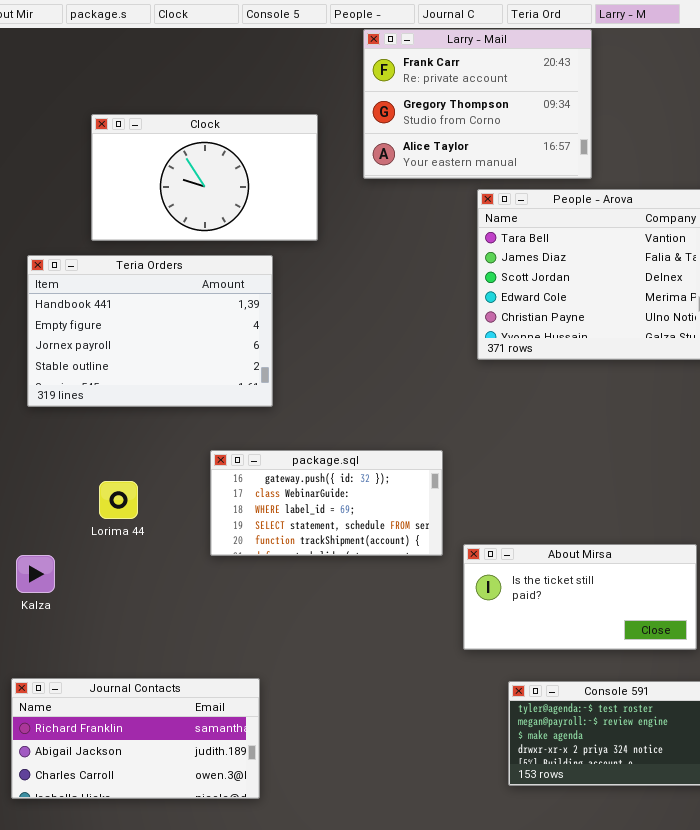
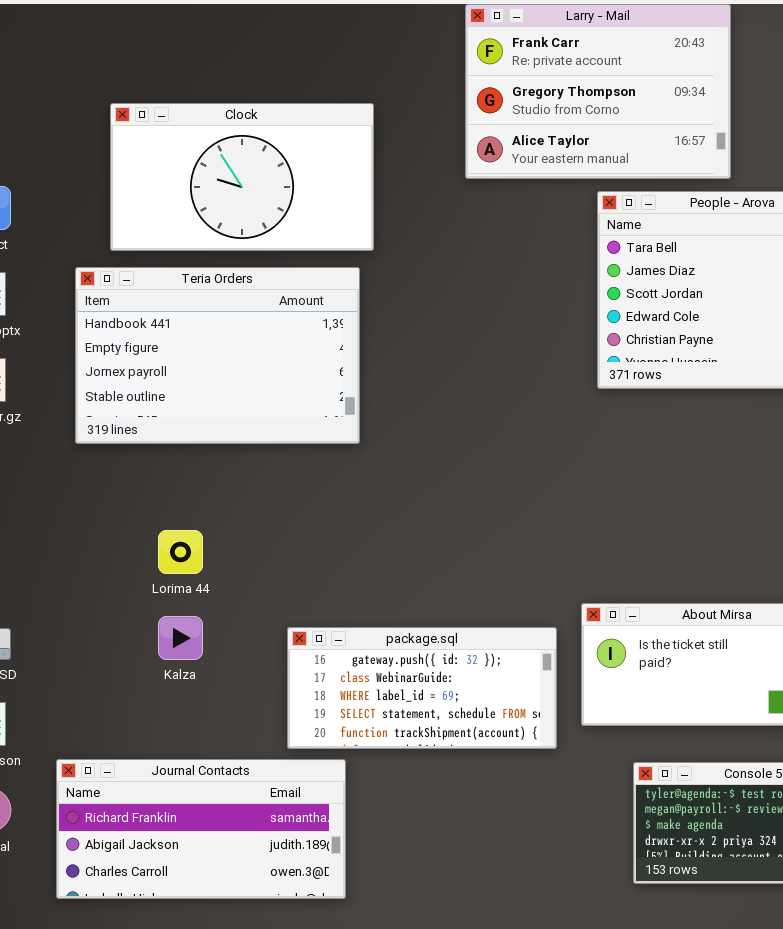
Clock: [91,114,318,241] -> [110,103,374,251], moved
package.sql: [210,450,443,556] -> [287,627,557,749], moved
Kalza: [16,555,55,593] -> [158,616,203,660], moved

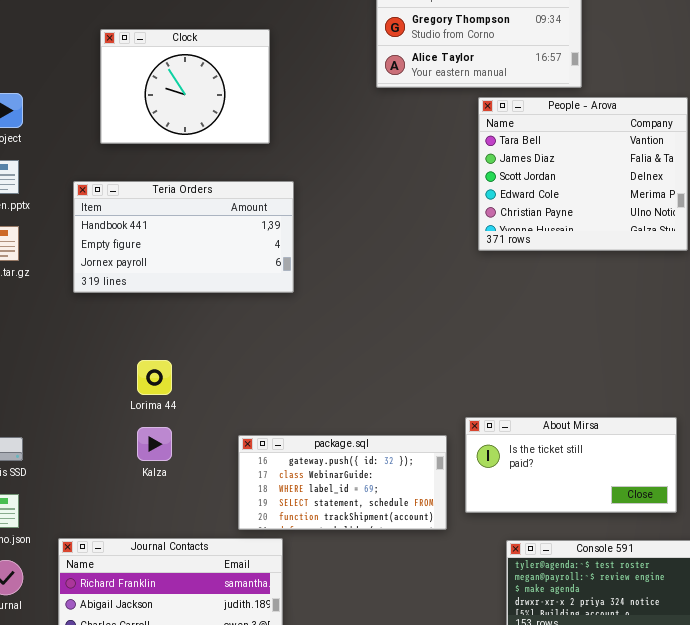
Clock: [110,103,374,251] -> [100,29,270,144], resized
Teria Orders: [75,267,360,444] -> [73,181,294,293], resized

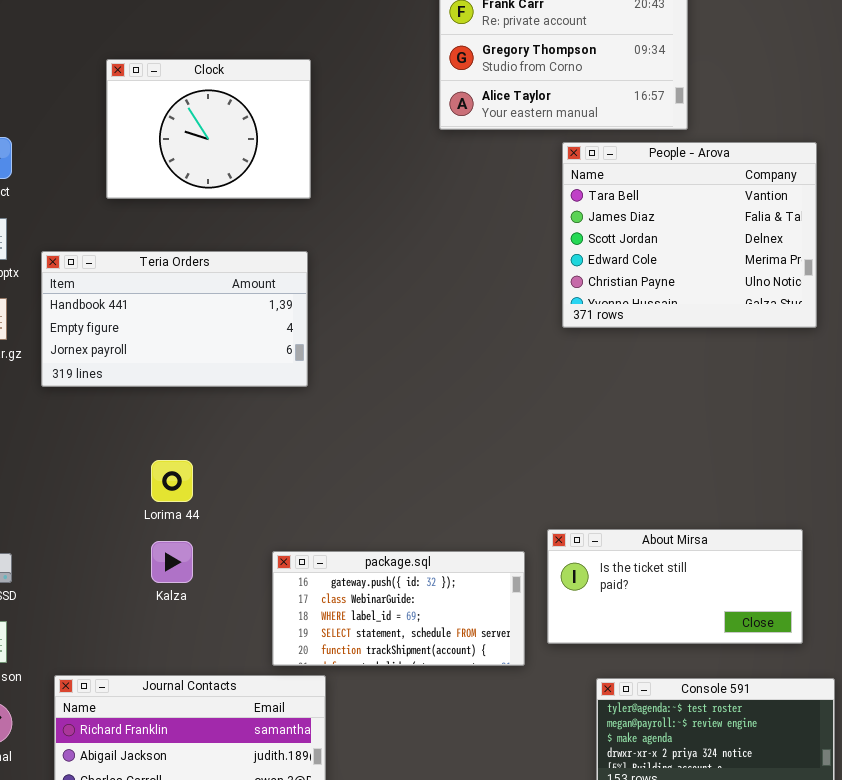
Teria Orders: [73,181,294,293] -> [41,251,308,387], moved

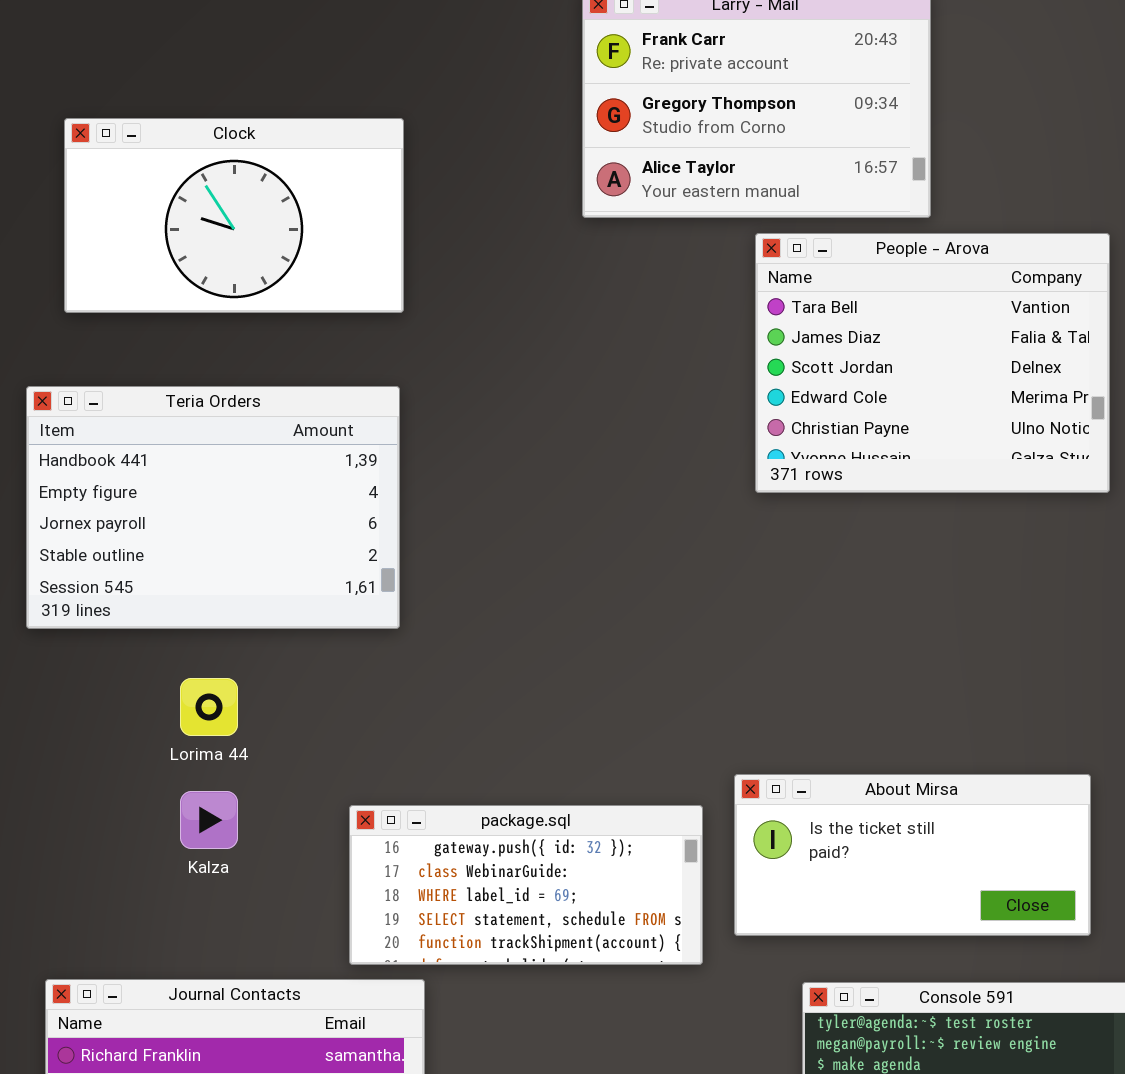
Clock: [106,59,311,199] -> [64,118,404,313], resized
Teria Orders: [41,251,308,387] -> [26,386,400,629], resized

